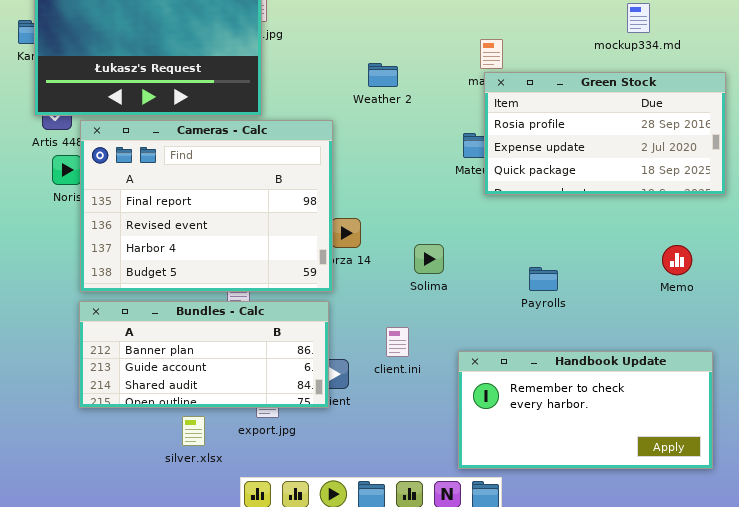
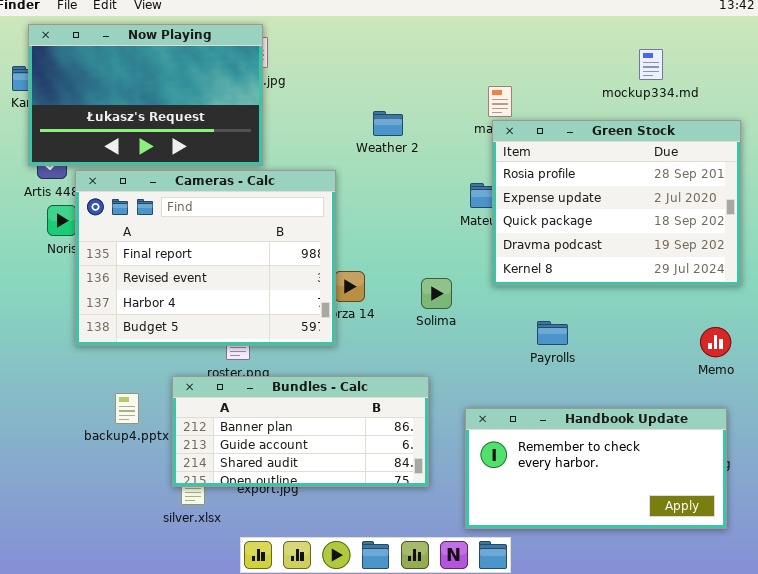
Green Stock: [484,72,726,195] -> [492,120,741,286], resized
Solima: [414,244,444,274] -> [421,278,452,309], moved
Memo: [662,245,692,275] -> [700,327,731,357], moved
Bundles - Calc: [79,301,329,408] -> [172,376,429,487], moved

